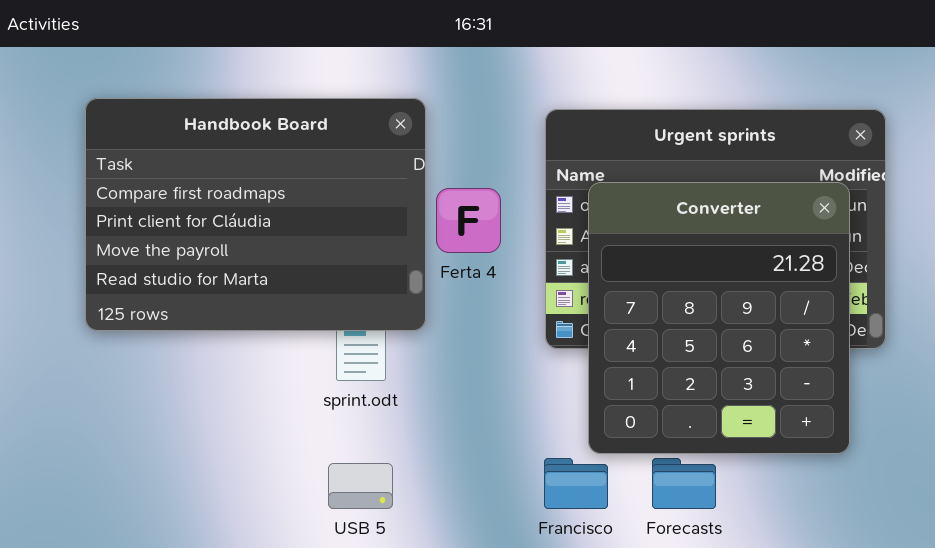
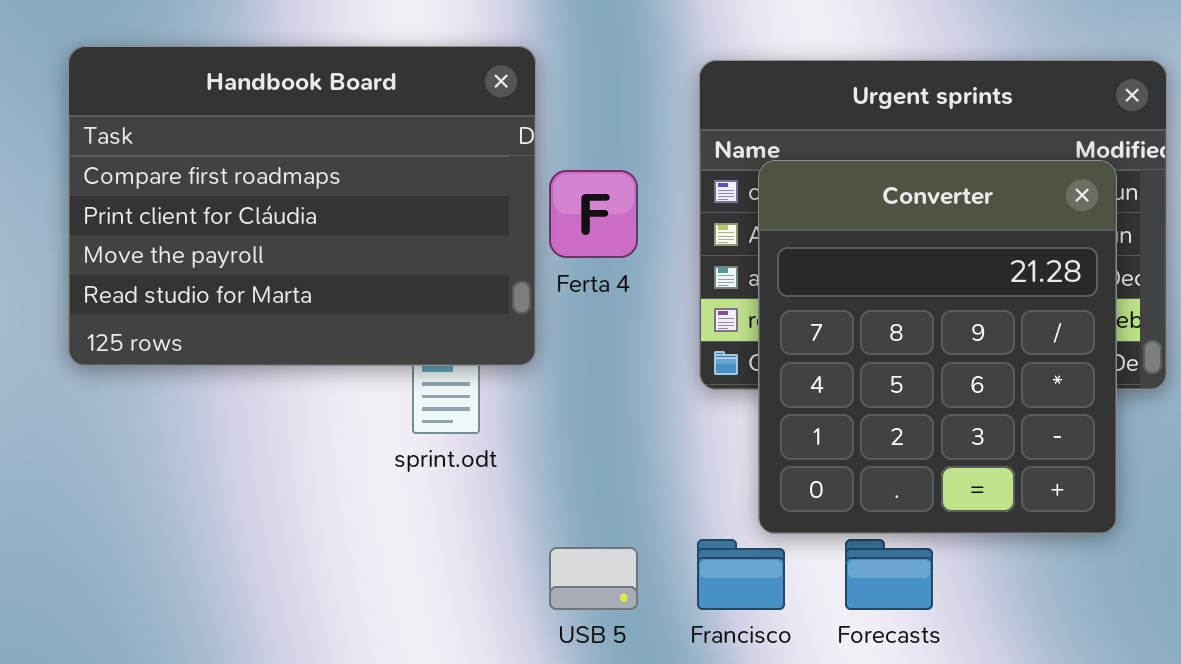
USB 5: [328,463,393,509] -> [549,547,638,610], moved

